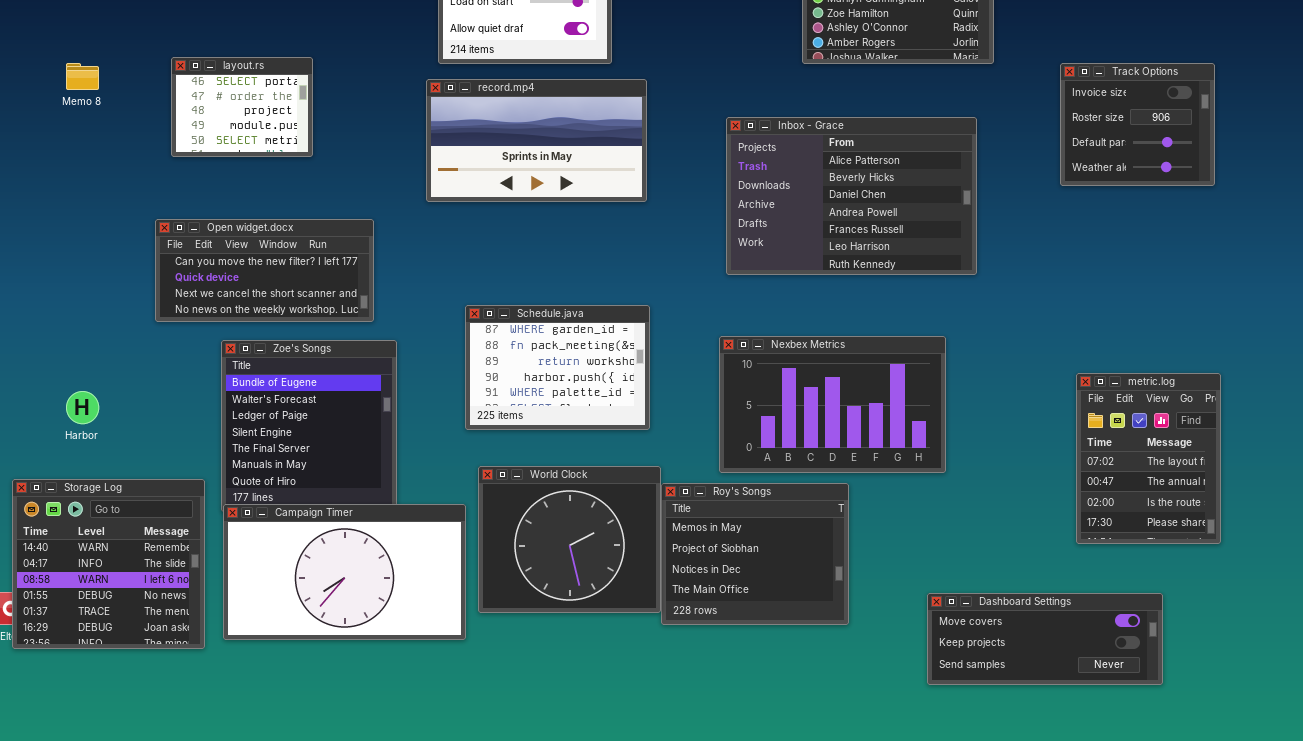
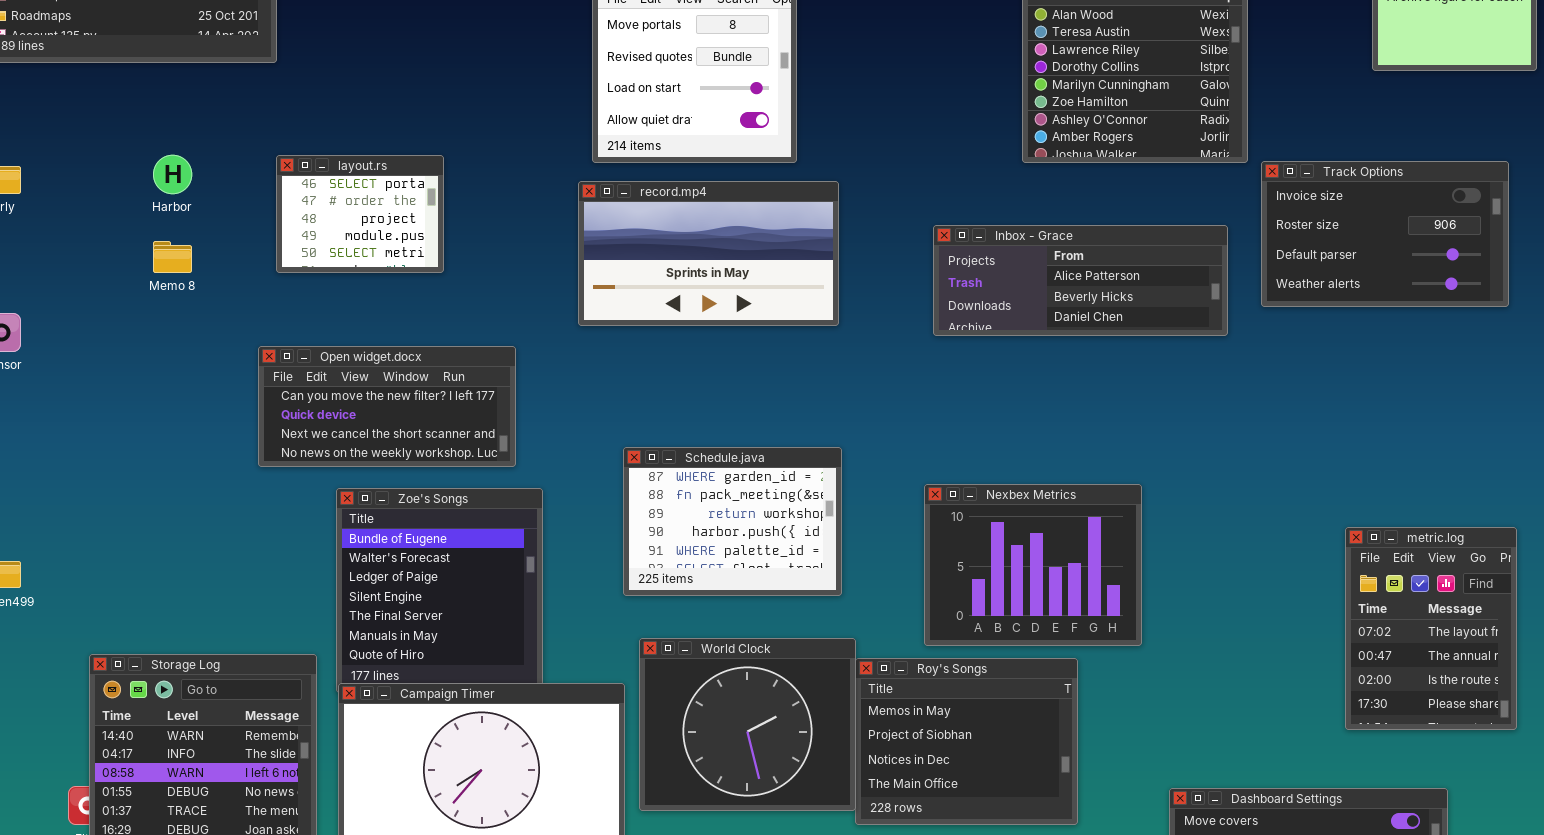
Track Options: [1060,63,1215,186] -> [1261,161,1509,307], resized
Memo 8: [66,63,99,90] -> [153,241,192,273], moved
Inbox - Grace: [726,117,977,275] -> [933,225,1228,336], resized
Nexbex Metrics: [719,336,946,473] -> [924,484,1142,646], resized
Harbor: [66,391,99,424] -> [153,155,192,194], moved

